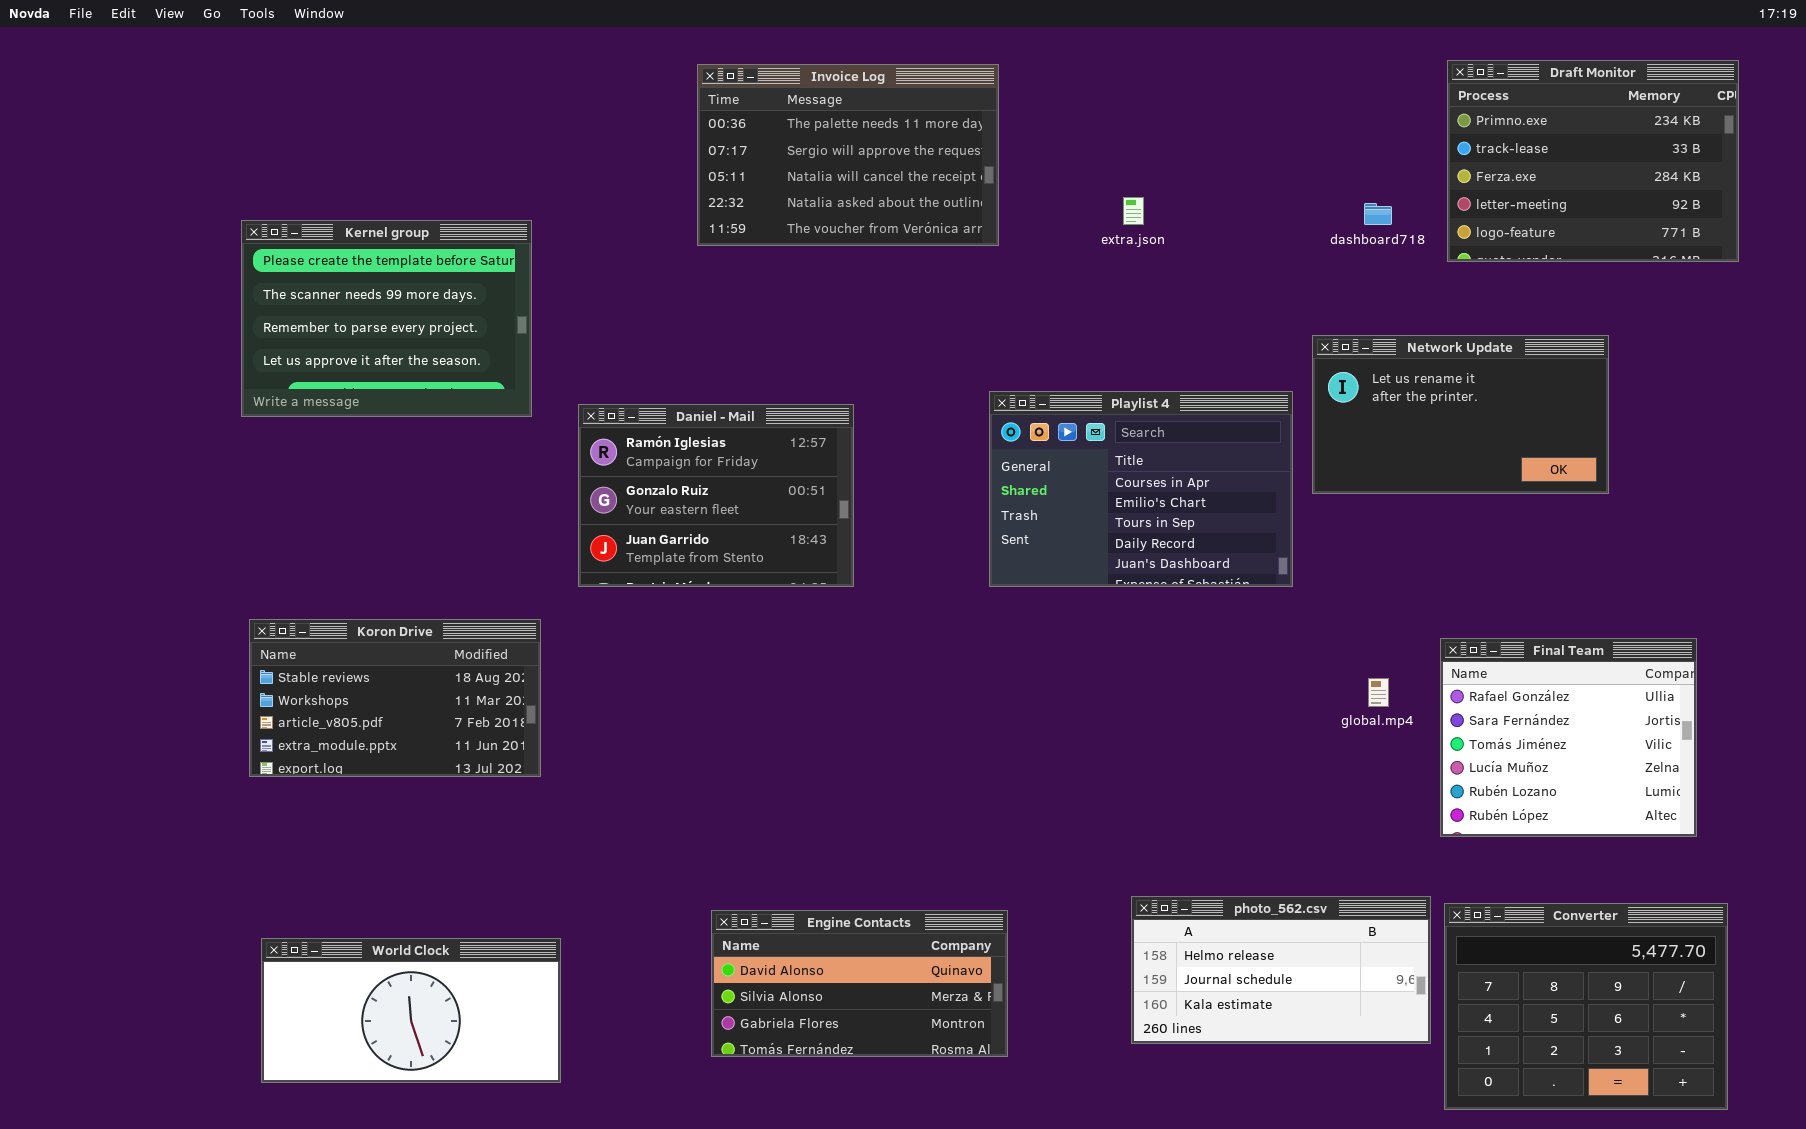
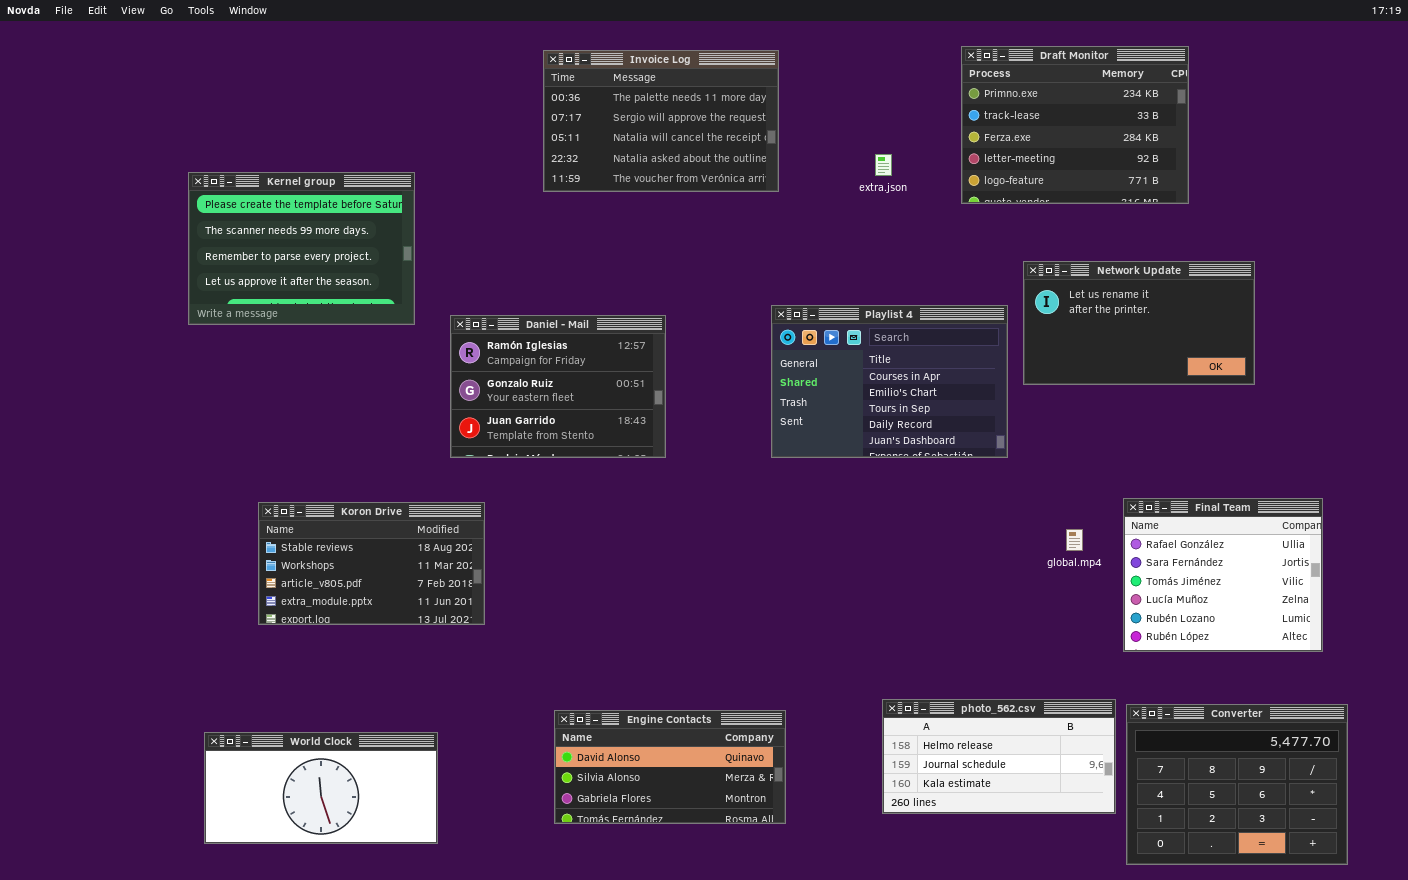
Draft Monitor: [1447,60,1739,262] -> [961,46,1189,204], moved
Koron Drive: [249,619,541,777] -> [258,502,485,625], moved

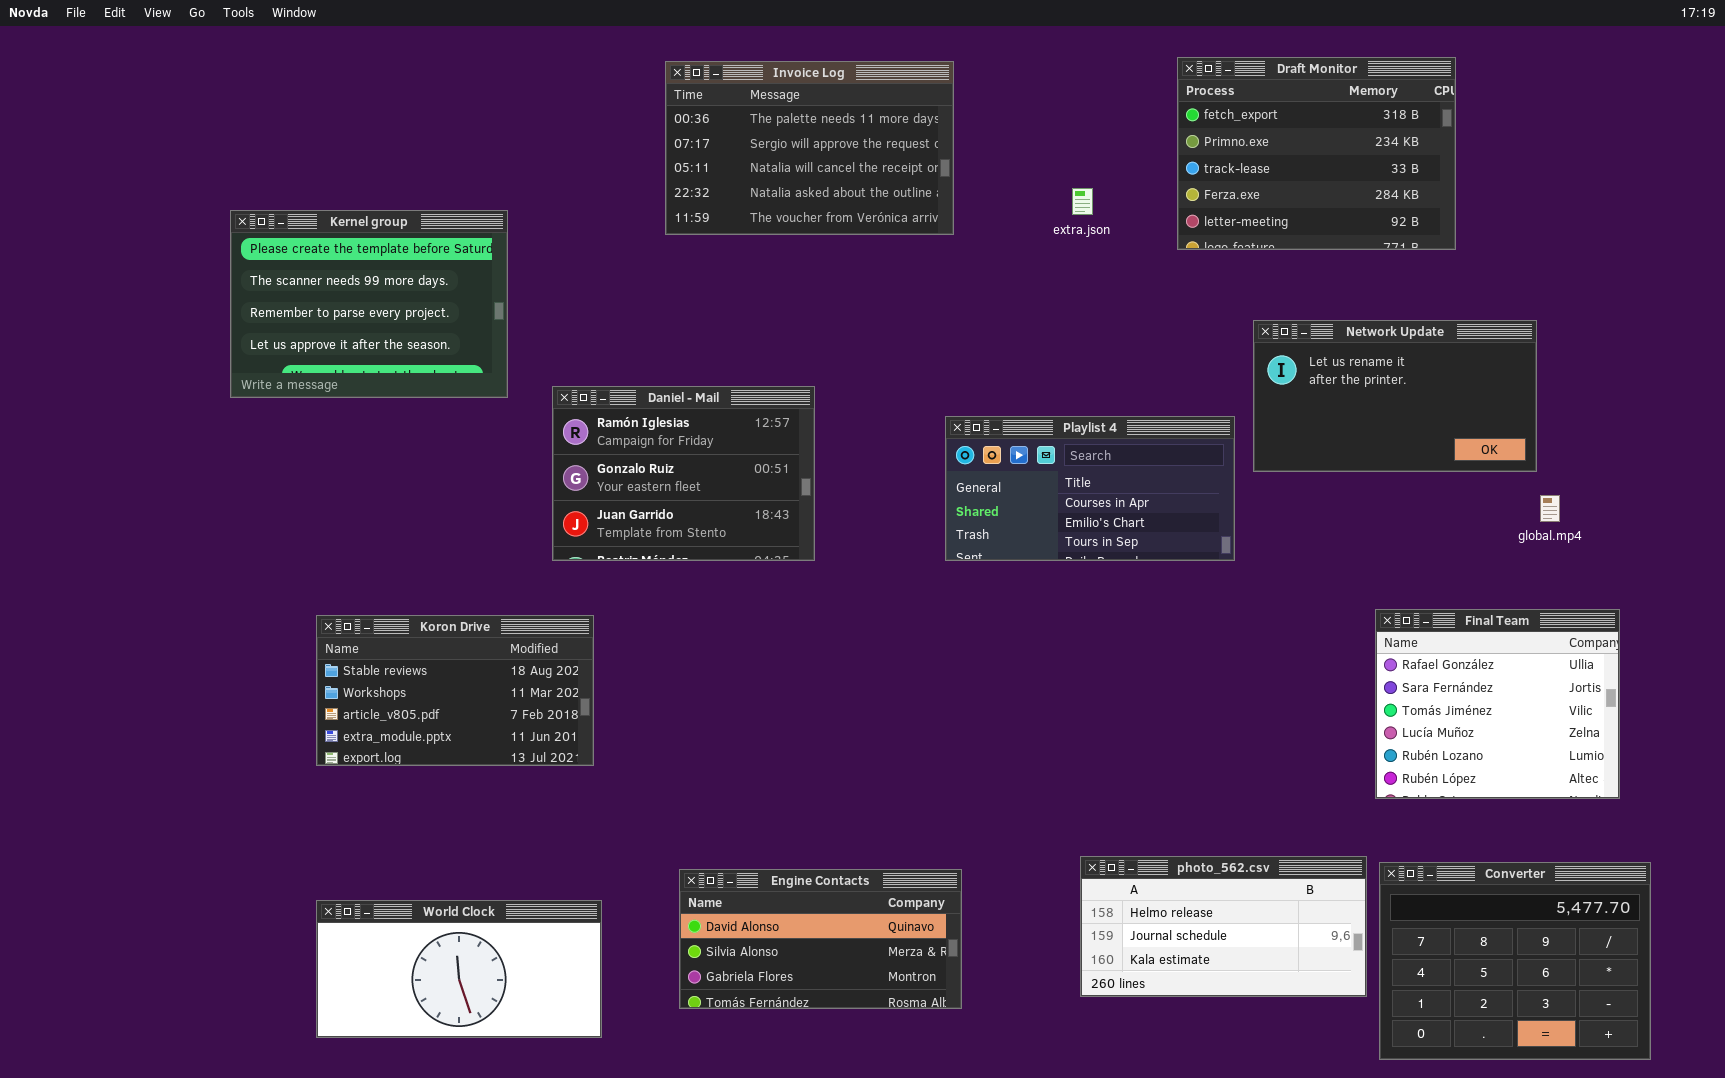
Draft Monitor: [961,46,1189,204] -> [1177,57,1456,250], scrolled up 1 row
Playlist 4: [771,305,1008,458] -> [945,416,1235,561], resized
global.mp4: [1066,529,1083,551] -> [1540,495,1560,522], moved
World Clock: [204,732,438,844] -> [316,900,602,1038], moved

